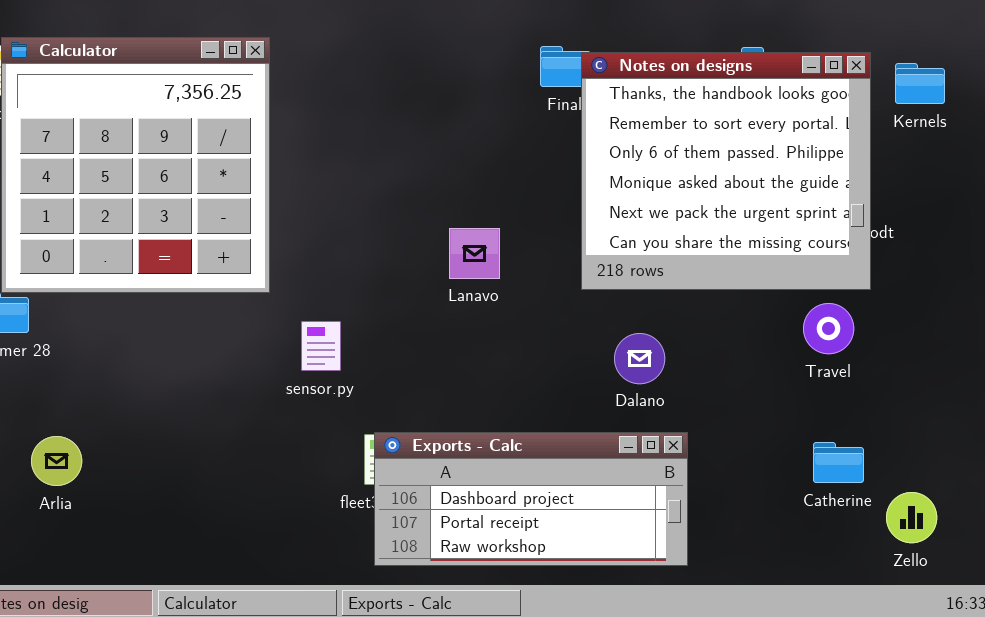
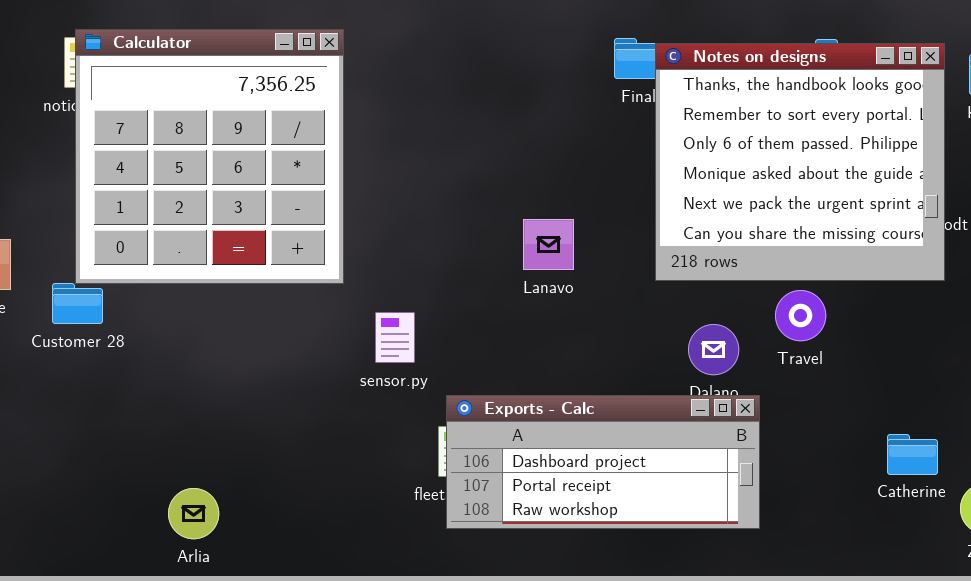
Travel: [803,303,854,354] -> [775,290,826,341], moved
Exports - Calc: [374,432,688,566] -> [446,395,760,529], moved
Arlia: [31,436,82,486] -> [168,488,219,539], moved

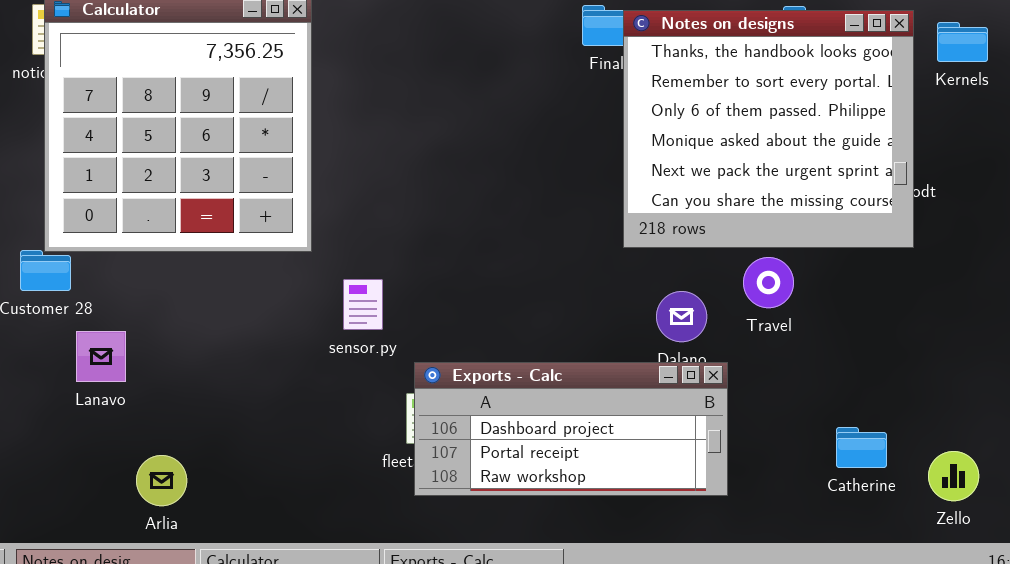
Lanavo: [523,219,574,270] -> [76,331,126,382], moved
Catherine: [887,434,938,475] -> [836,427,887,468], moved

